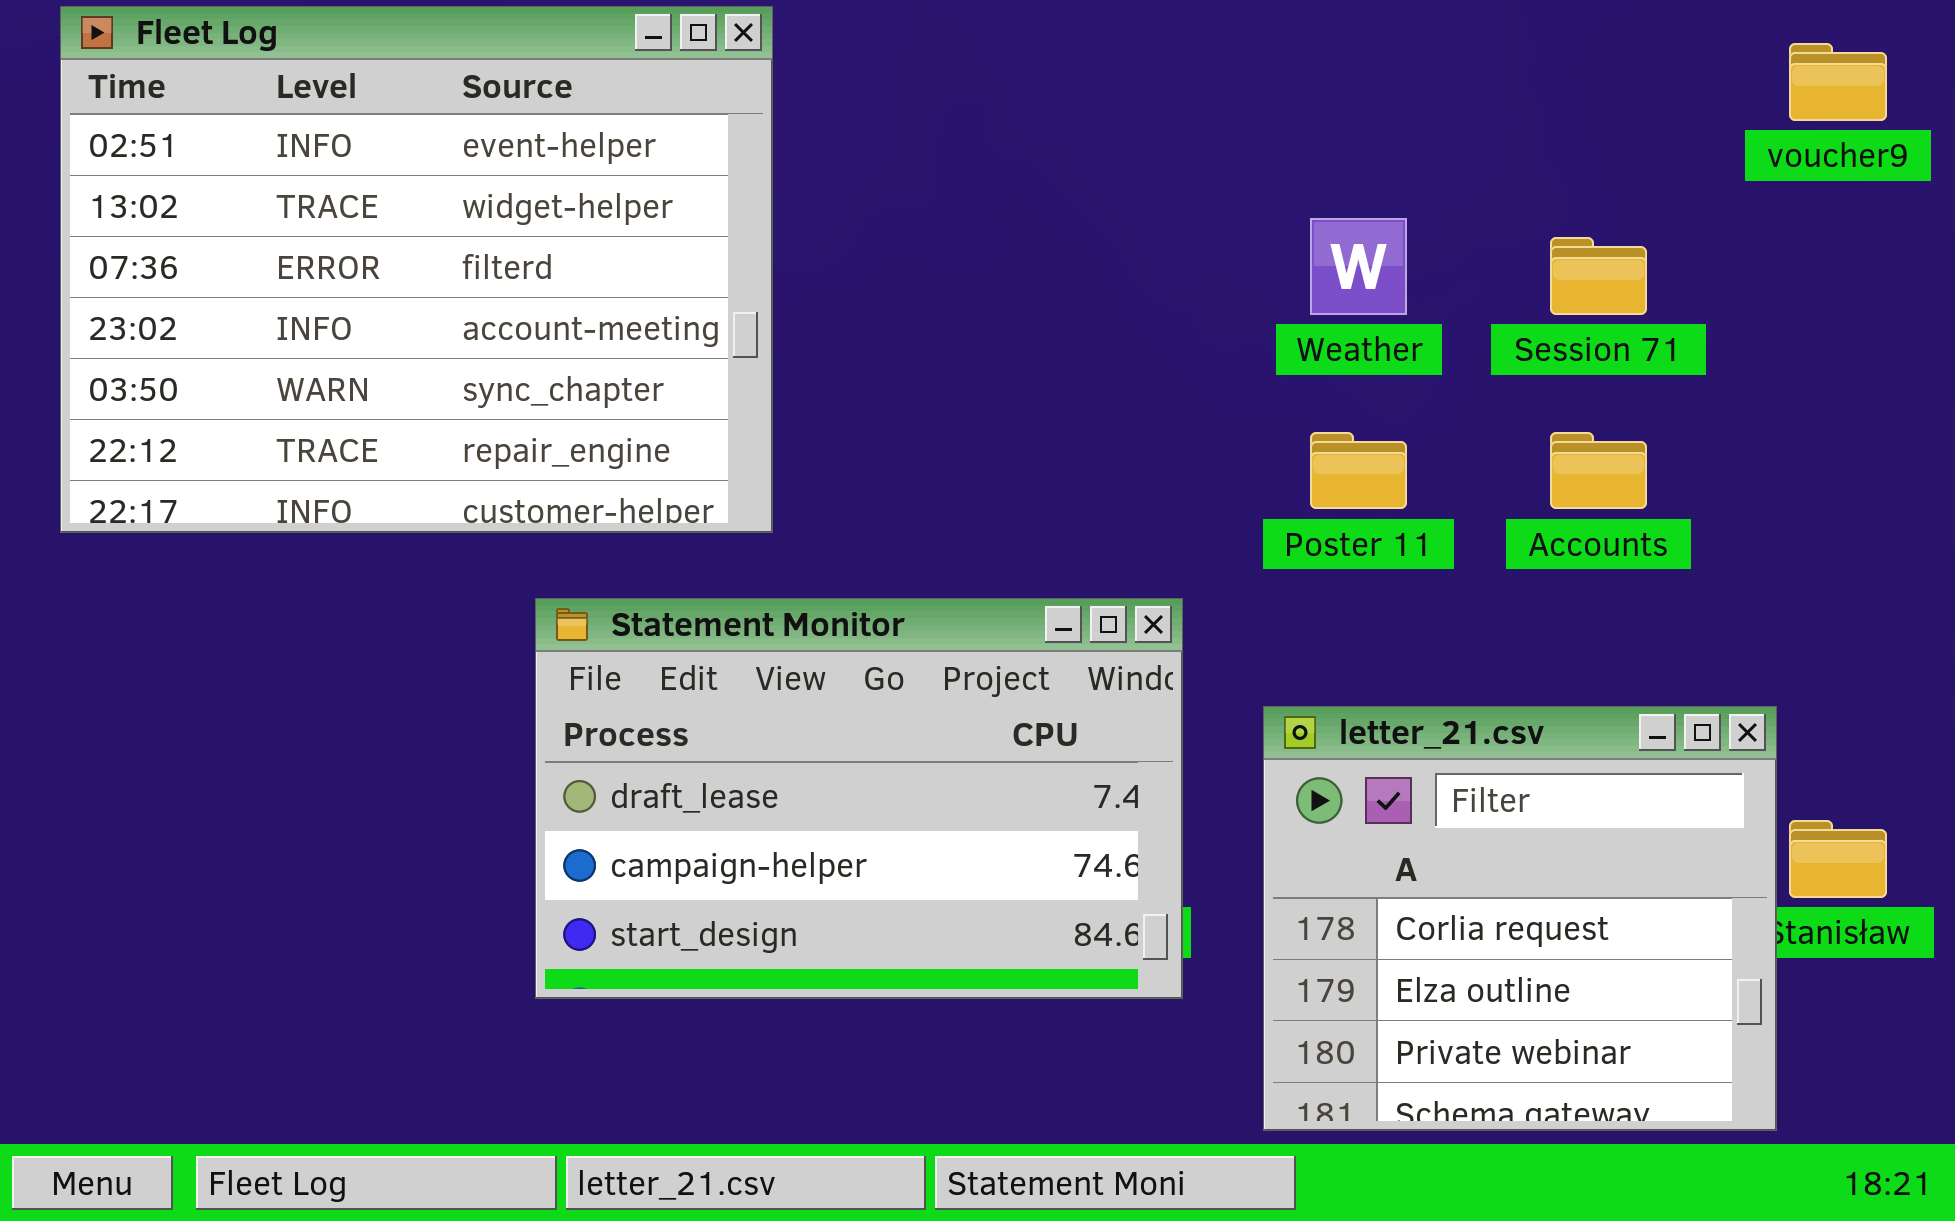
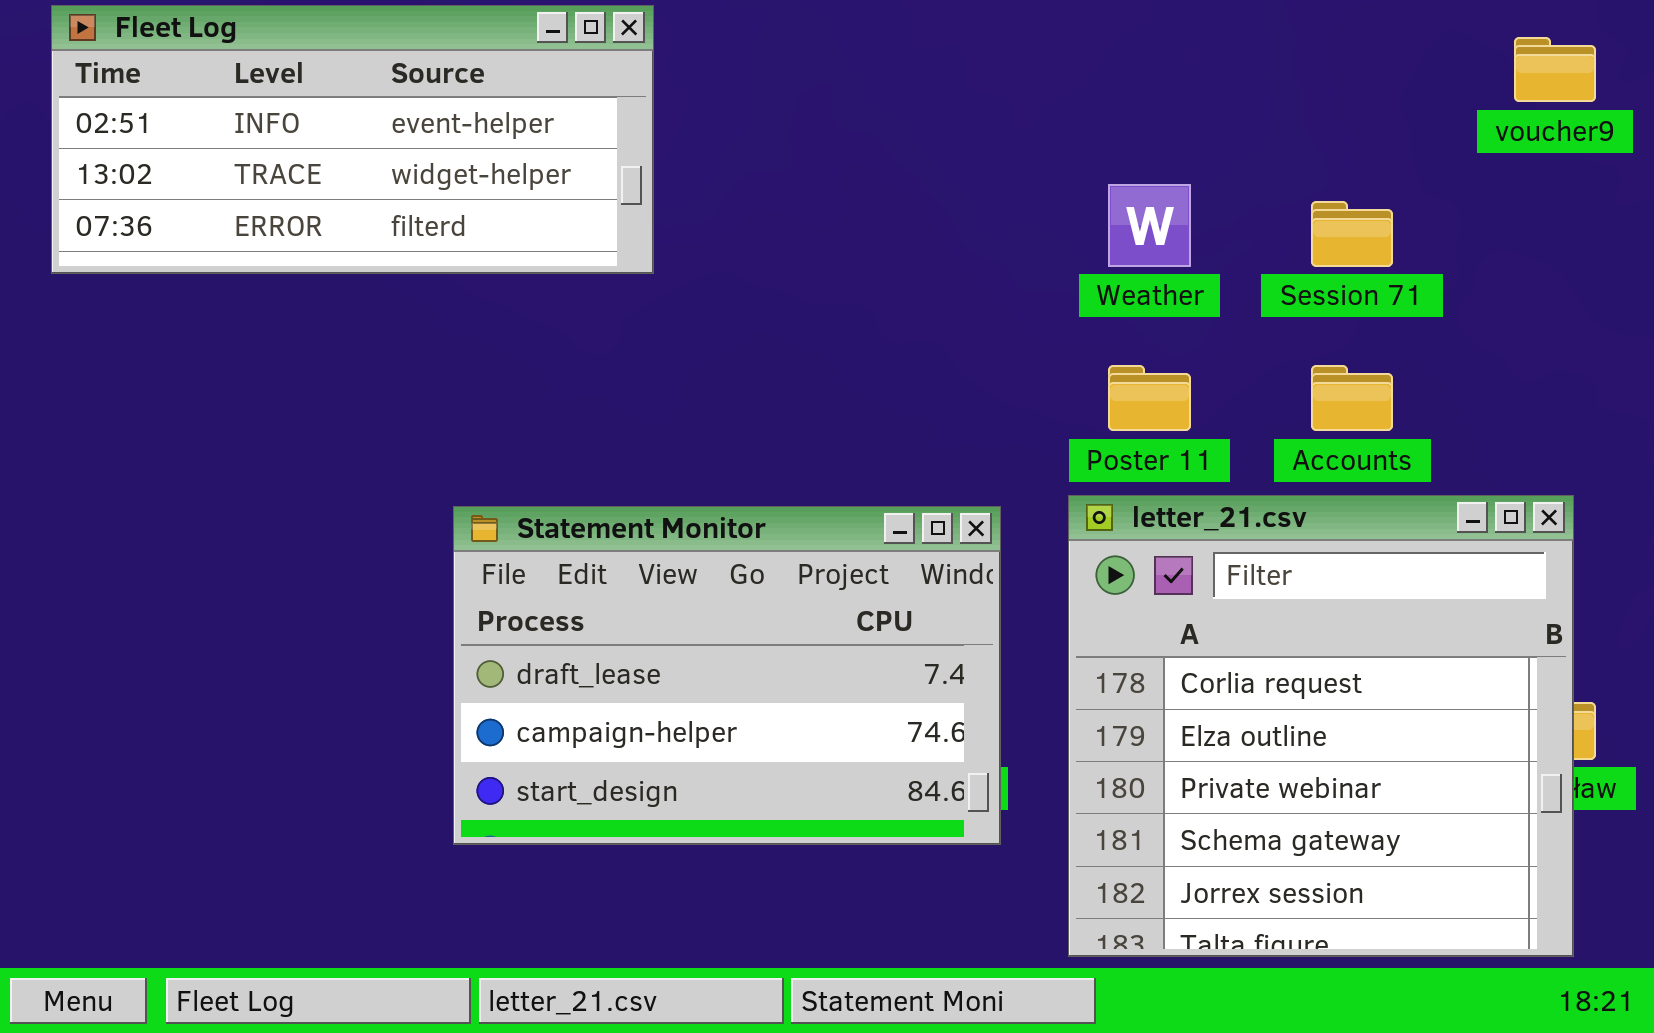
Fleet Log: [60,6,773,533] -> [51,5,654,274], resized
letter_21.csv: [1263,706,1777,1131] -> [1068,495,1574,957], resized

